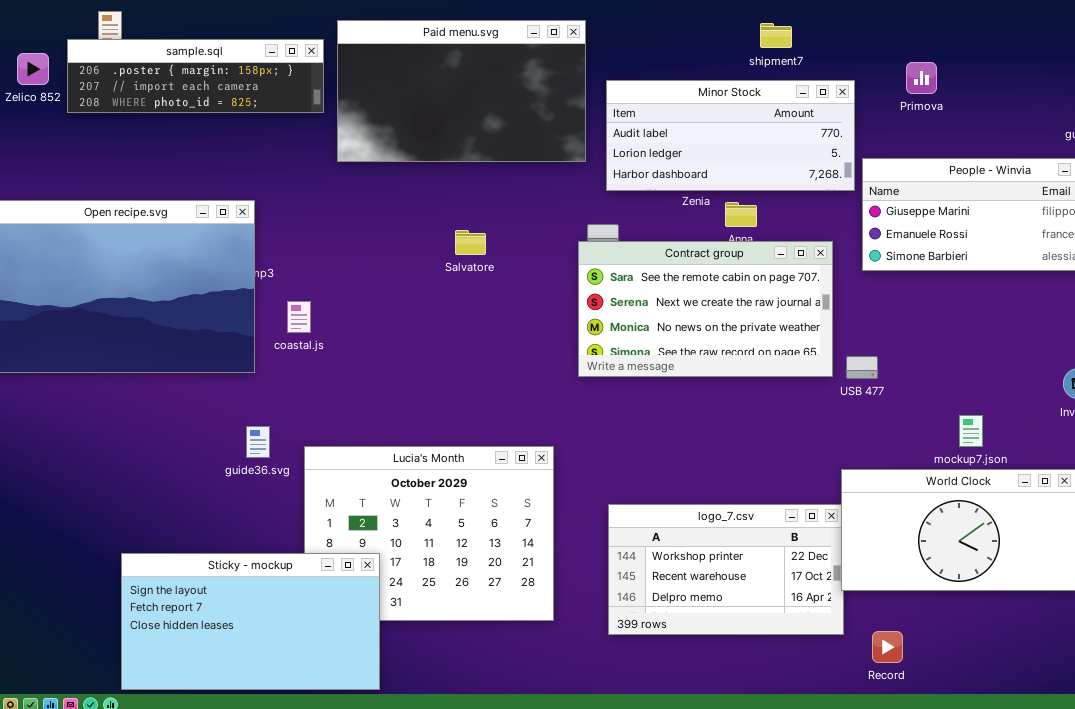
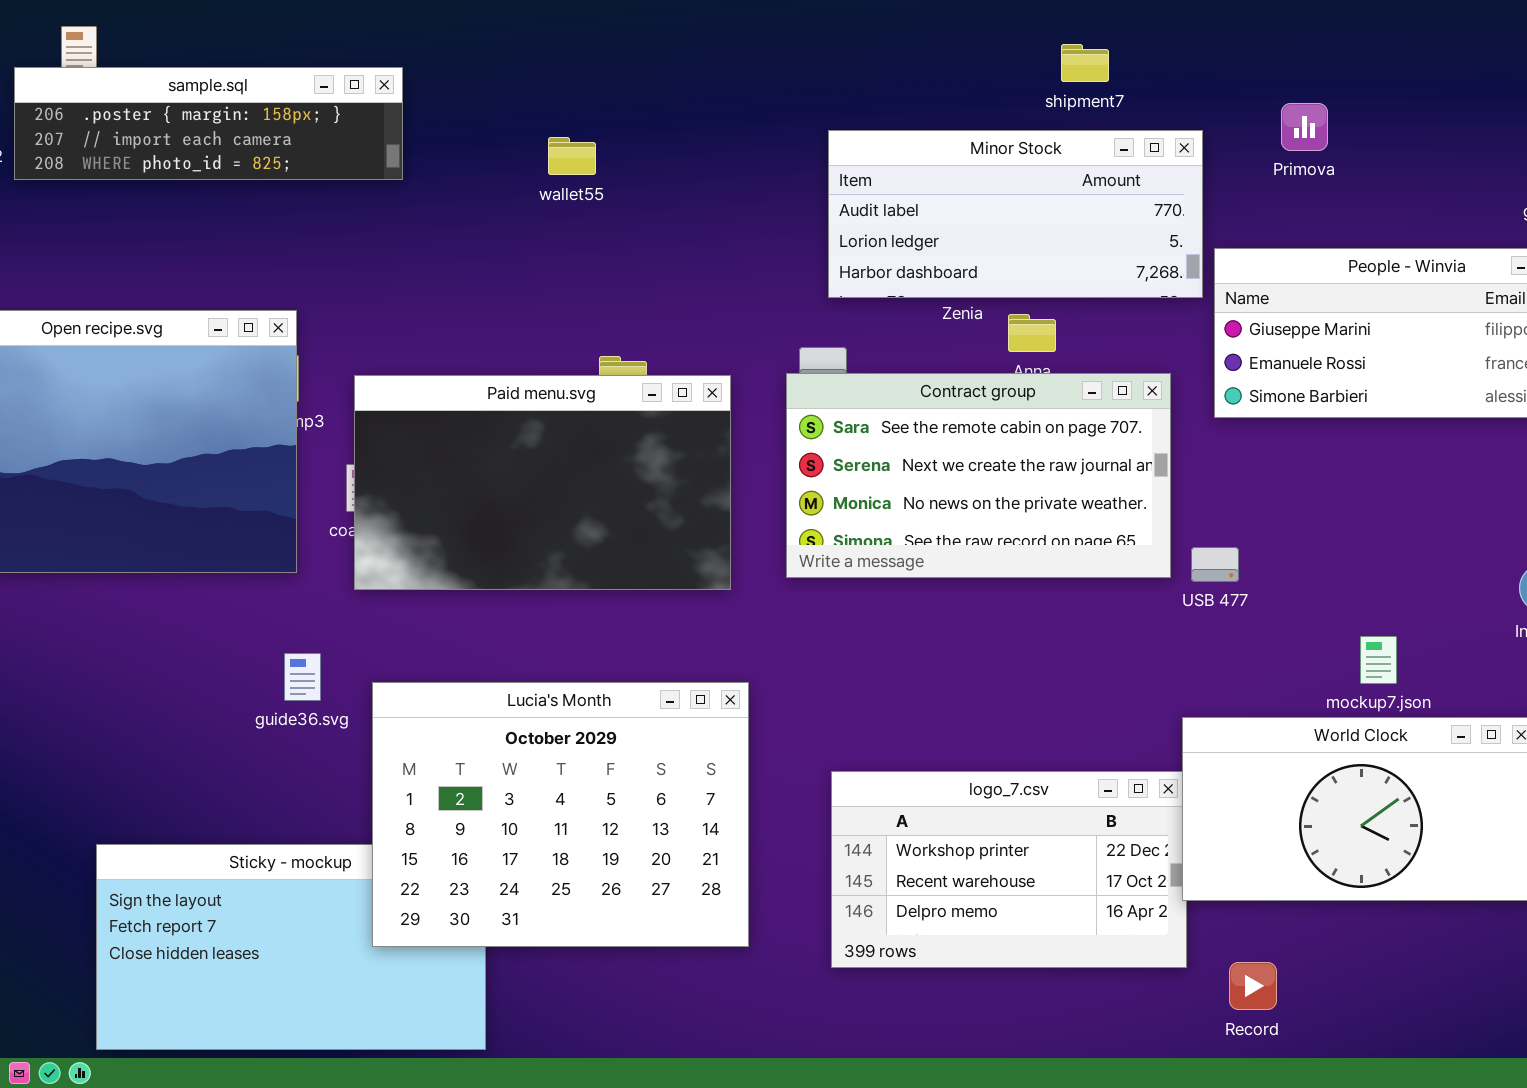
Paid menu.svg: [337,20,586,162] -> [354,375,731,590], moved
Lucia's Month: [304,446,554,621] -> [372,682,749,947], raised

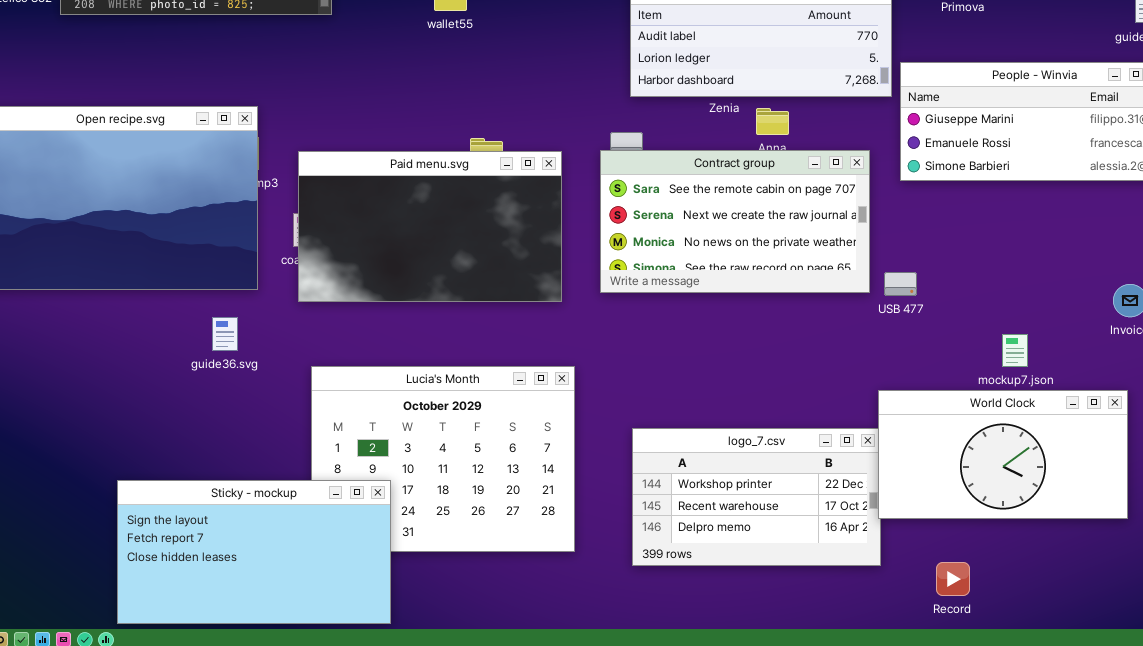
guide36.svg: [284,653,321,701] -> [212,317,238,351], moved
Sticky - mockup: [96,844,486,1050] -> [117,480,391,624], raised
Record: [1229,962,1277,1010] -> [936,562,970,596], moved

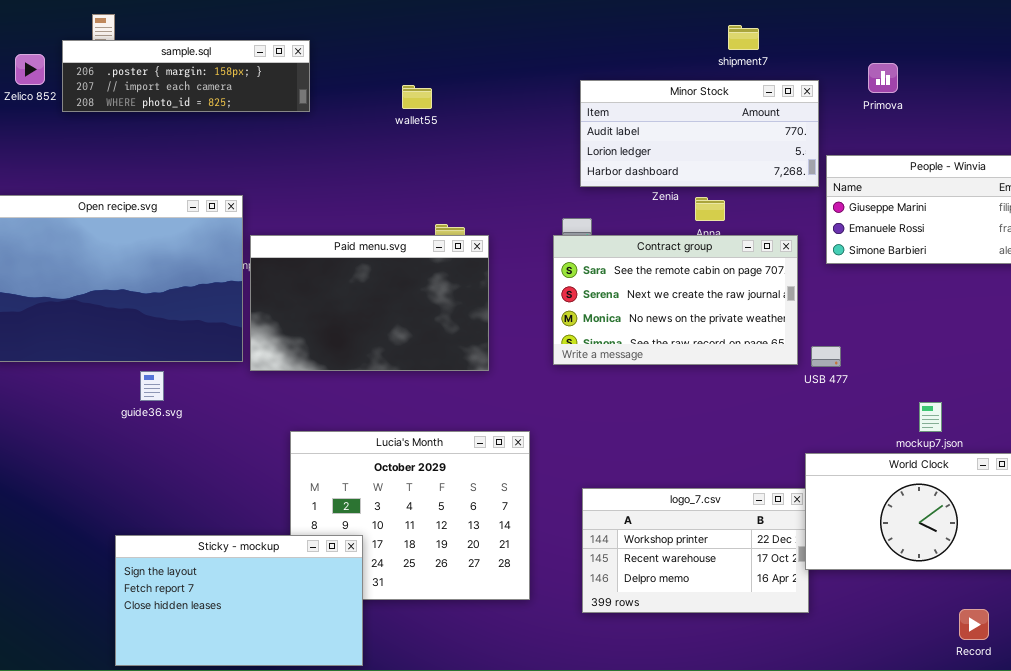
Paid menu.svg: [298,151,562,302] -> [250,235,489,371], moved
guide36.svg: [212,317,238,351] -> [140,371,164,401], moved
Record: [936,562,970,596] -> [959,609,989,640], moved

